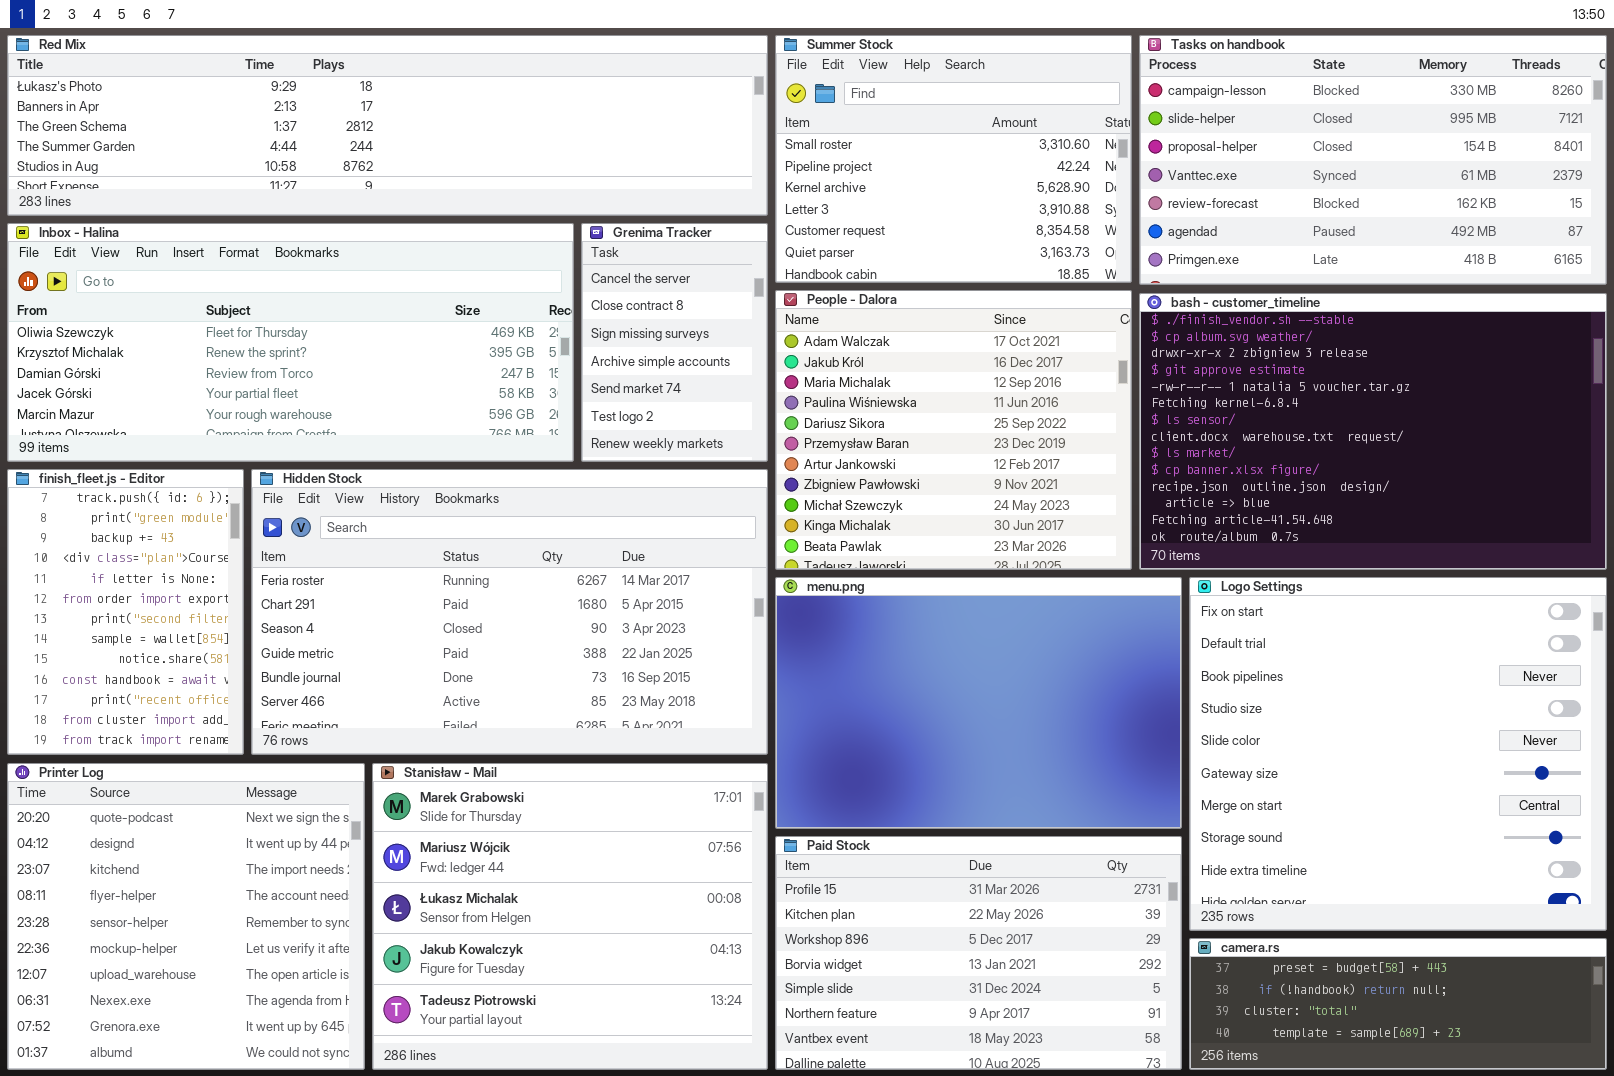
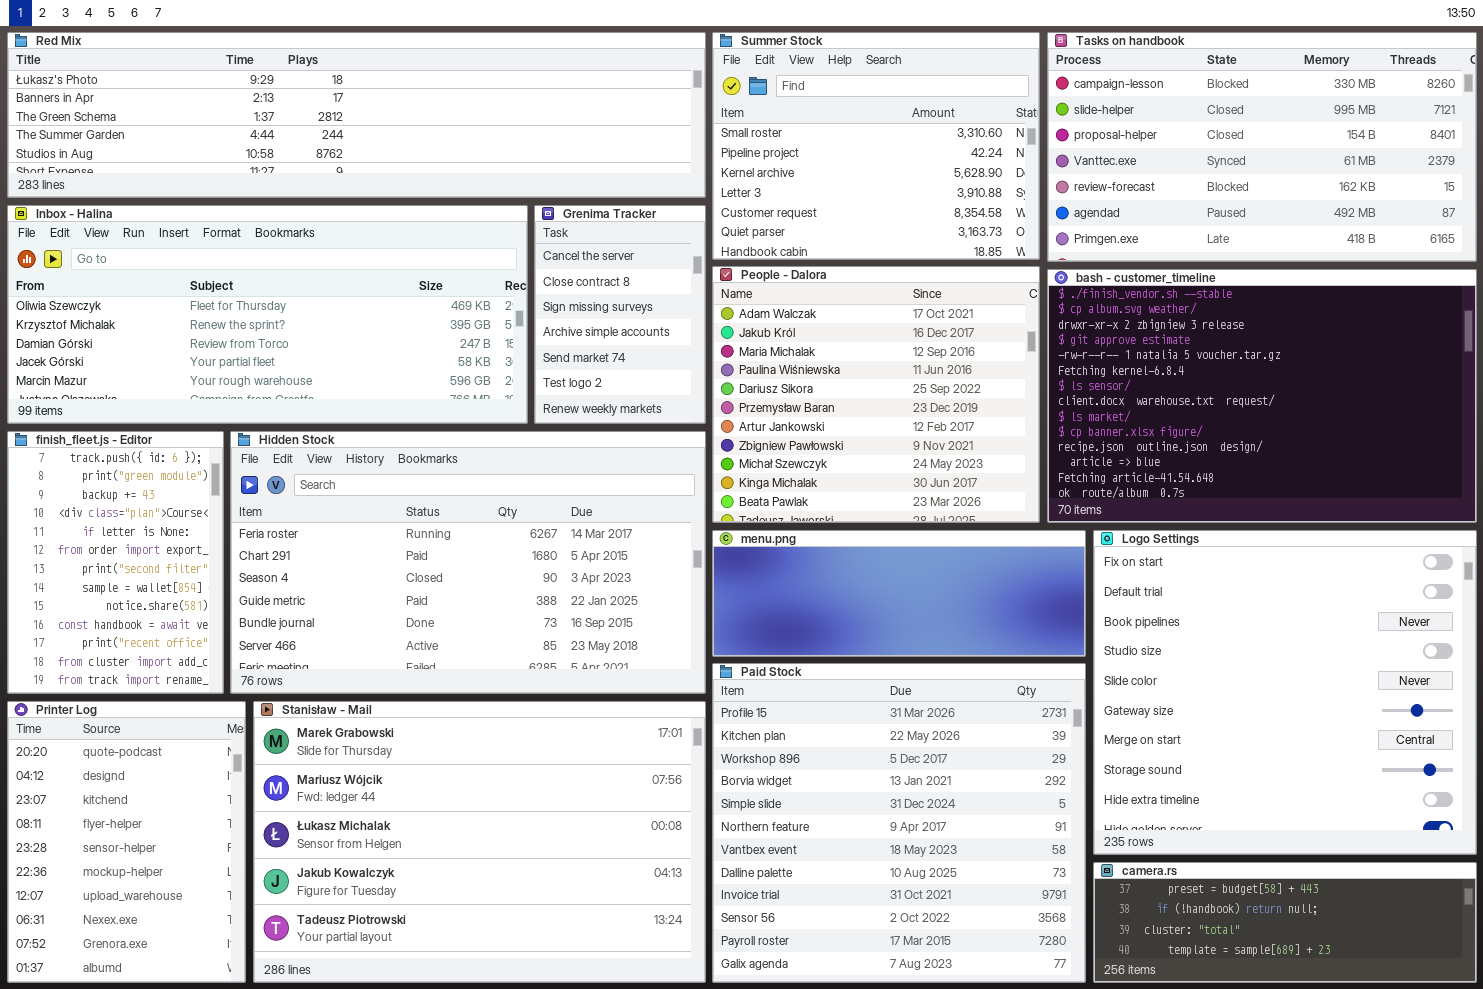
menu.png: [775,577,1182,829] -> [712,530,1086,657], resized
Printer Log: [7,763,365,1070] -> [7,701,246,983], resized
Stanisław - Mail: [372,763,768,1070] -> [253,701,706,983], resized
Paid Stock: [775,836,1182,1070] -> [712,663,1086,983], resized

